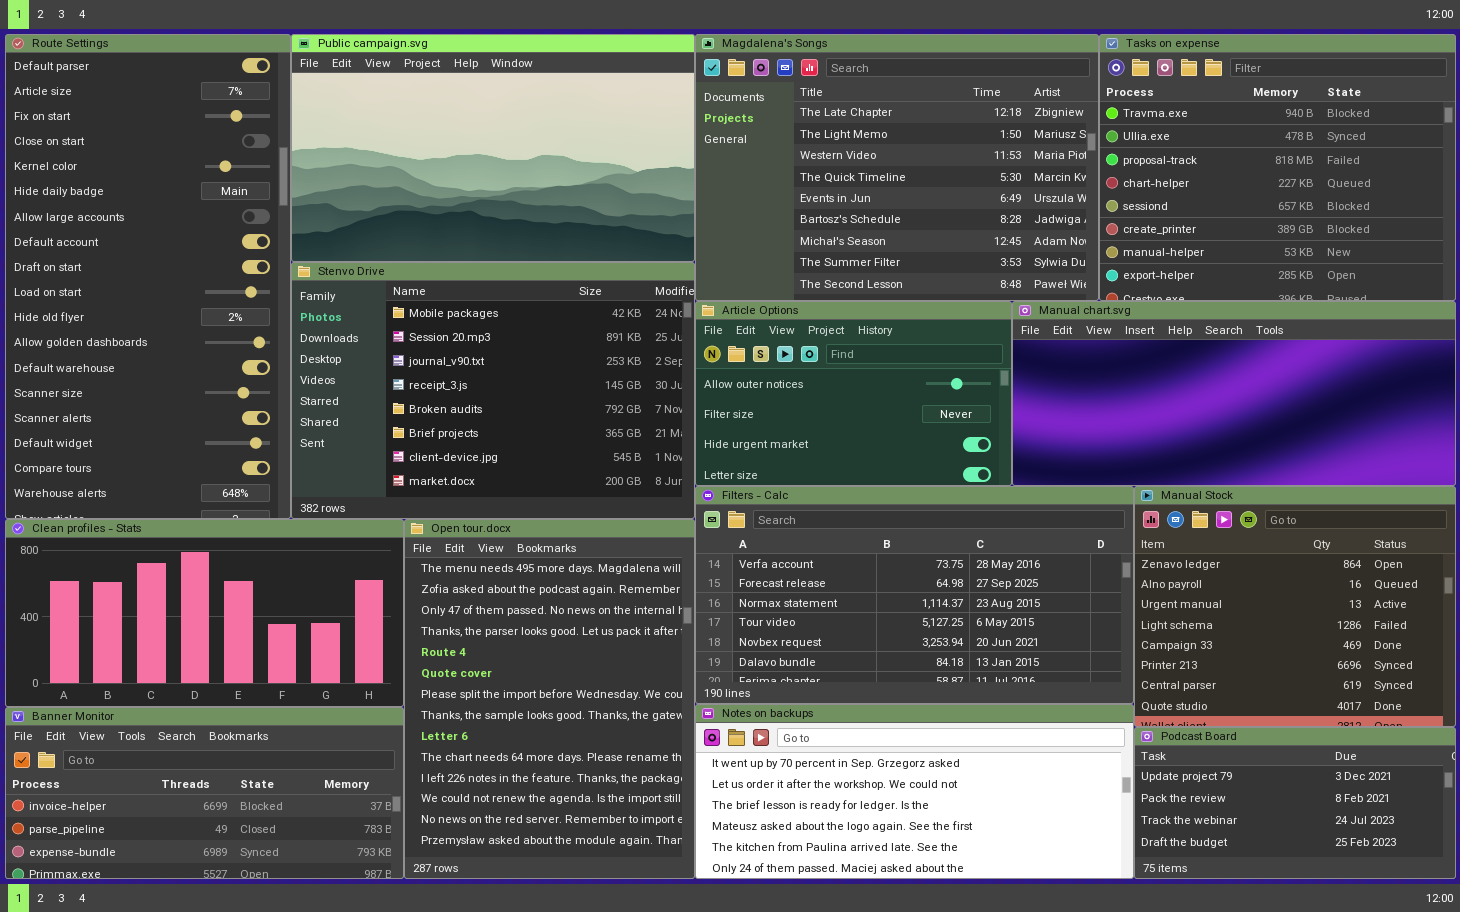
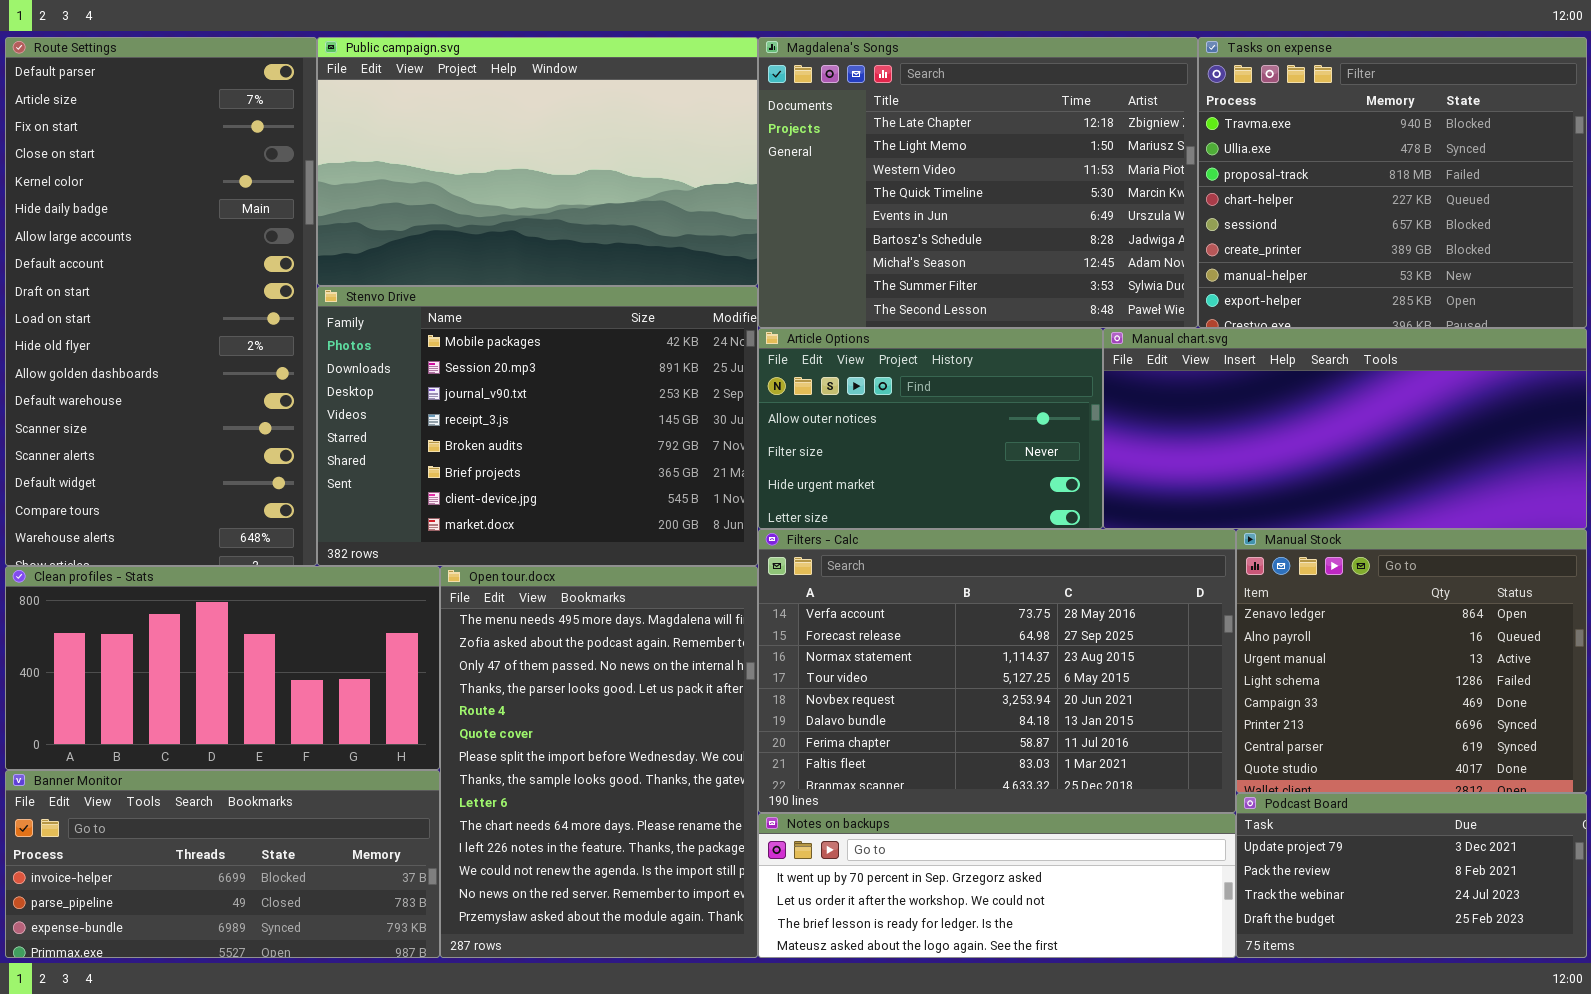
Filters - Calc: [695,486,1134,704] -> [758,529,1236,813], resized
Notes on backups: [695,704,1134,879] -> [758,813,1236,958], resized

